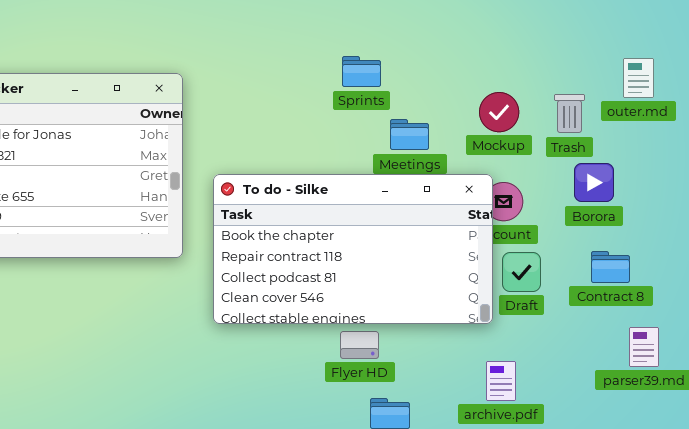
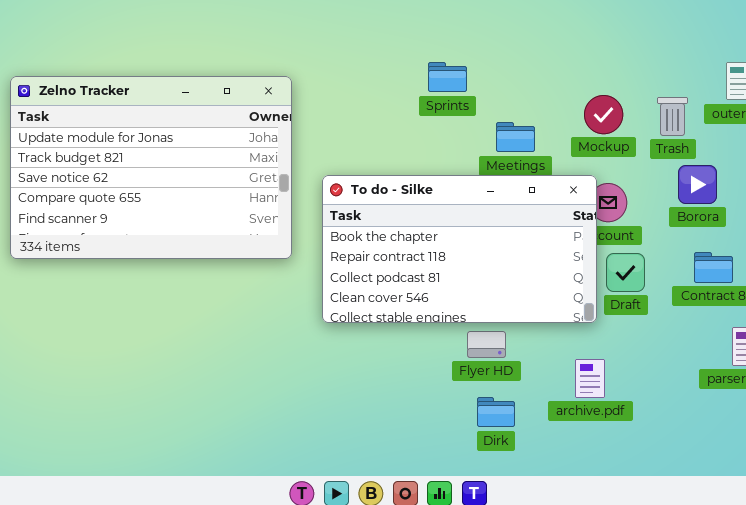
Sprints: [342,56,381,87] -> [428,62,467,92], moved
Flyer HD: [340,331,379,359] -> [467,331,506,358], moved
archive.pdf: [486,361,516,401] -> [575,359,605,398], moved

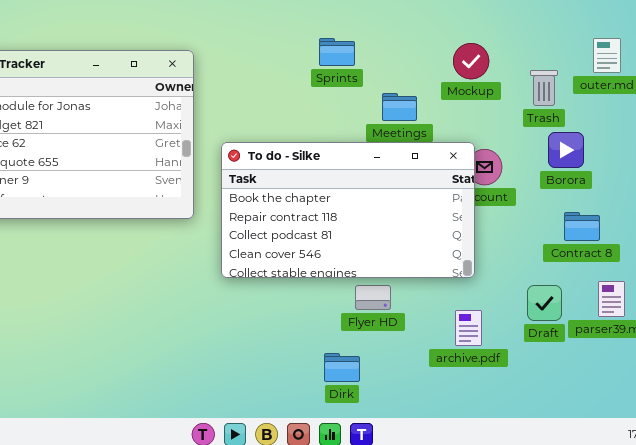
Mockup: [584,95,623,134] -> [453,43,489,79], moved
Draft: [606,253,645,292] -> [527,285,562,321], moved
Dirk: [477,397,515,427] -> [324,353,360,382], moved

